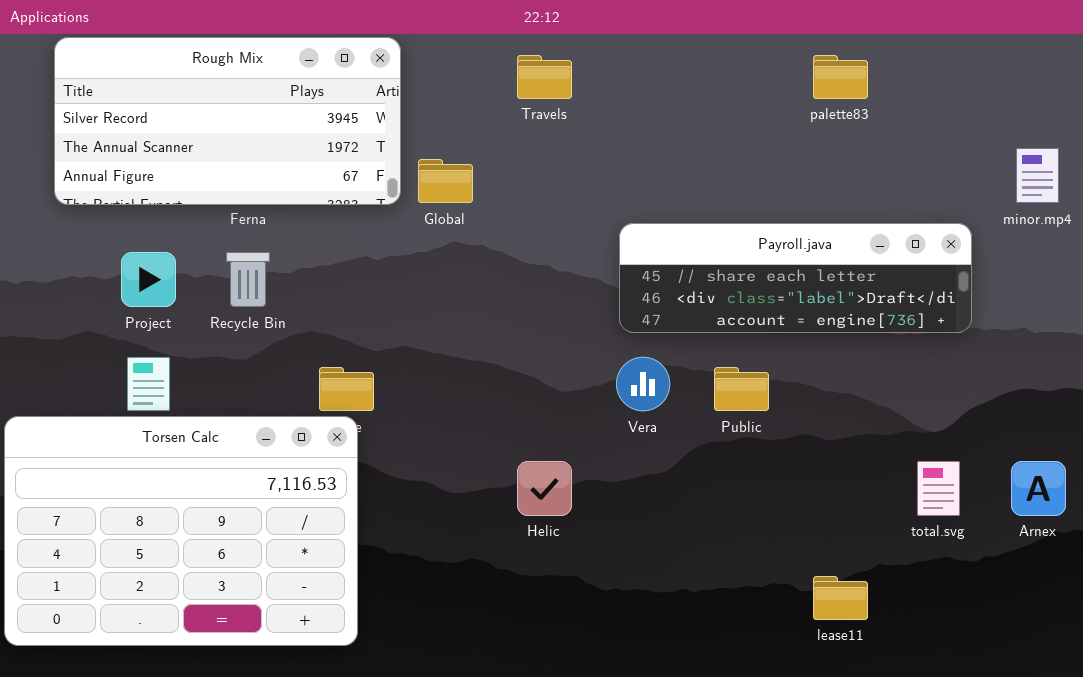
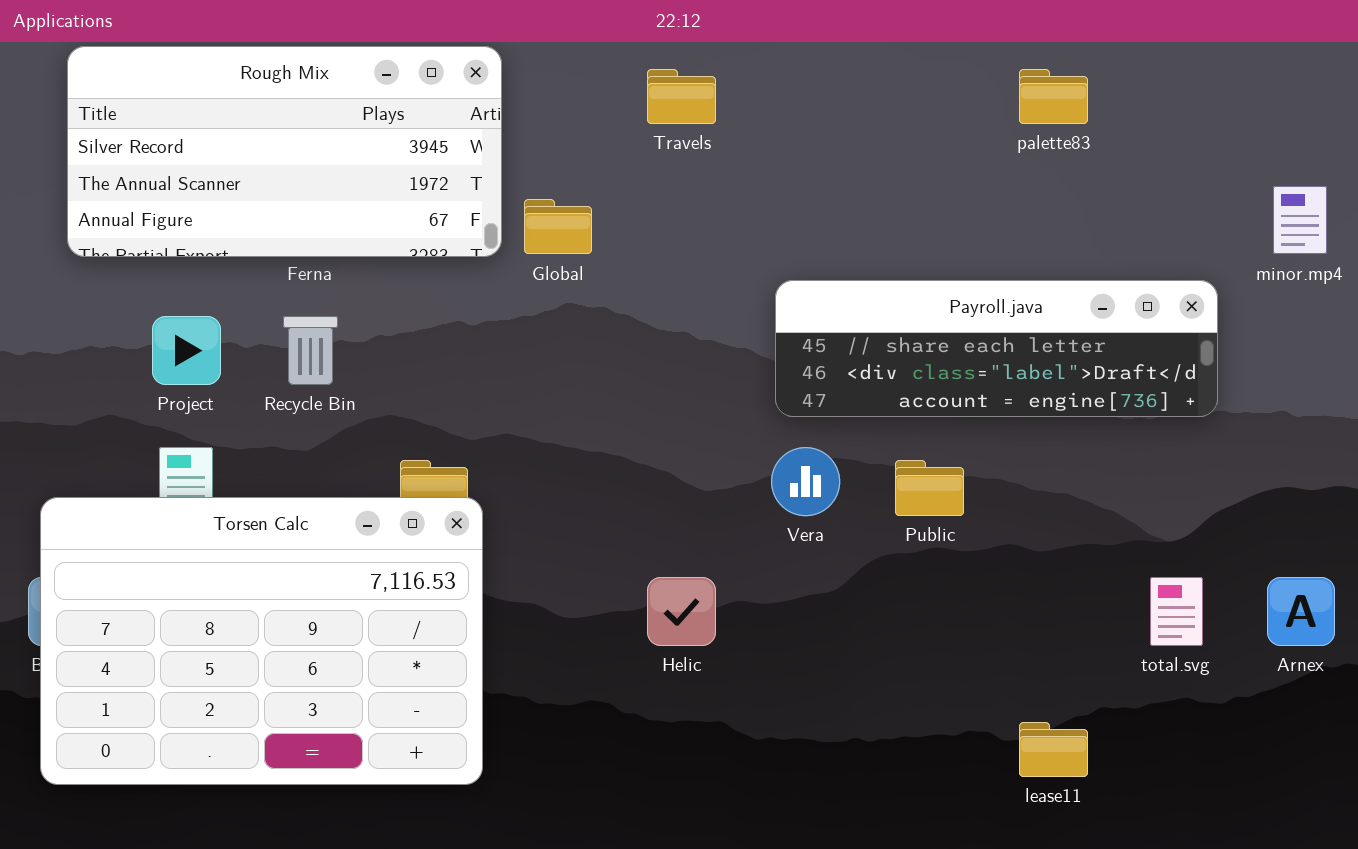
Torsen Calc: [4,416,358,646] -> [40,497,483,785], moved

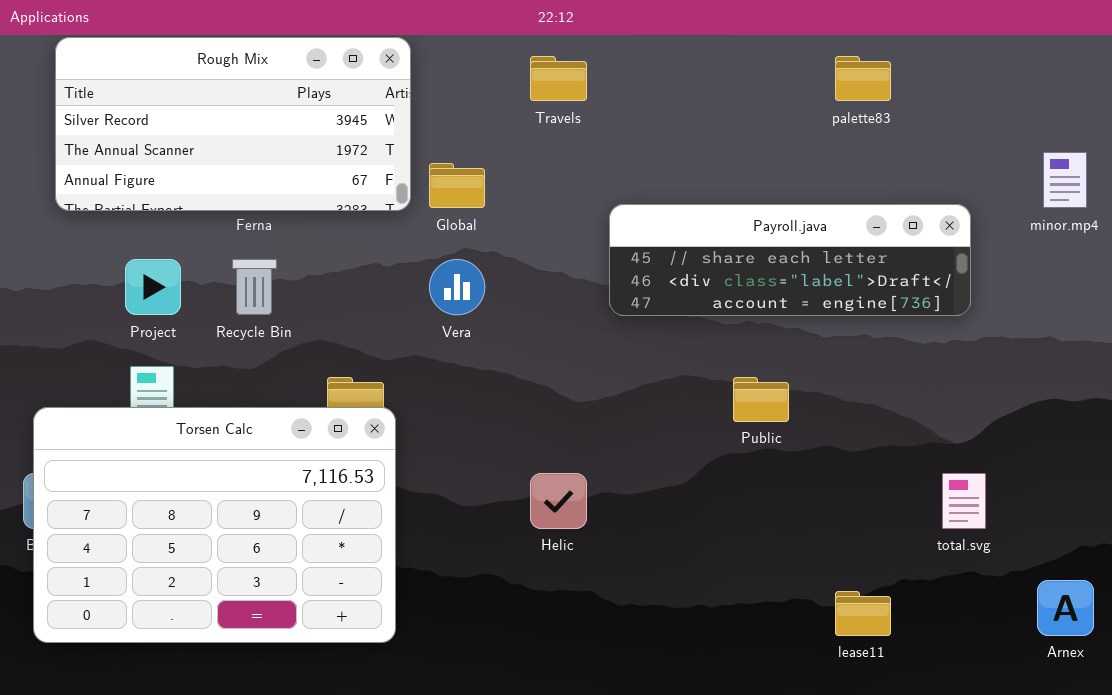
Payroll.java: [775,280,1218,417] -> [609,204,971,316], moved
Vera: [771,447,840,516] -> [429,259,485,315], moved
Arnex: [1267,577,1335,646] -> [1037,580,1094,636], moved

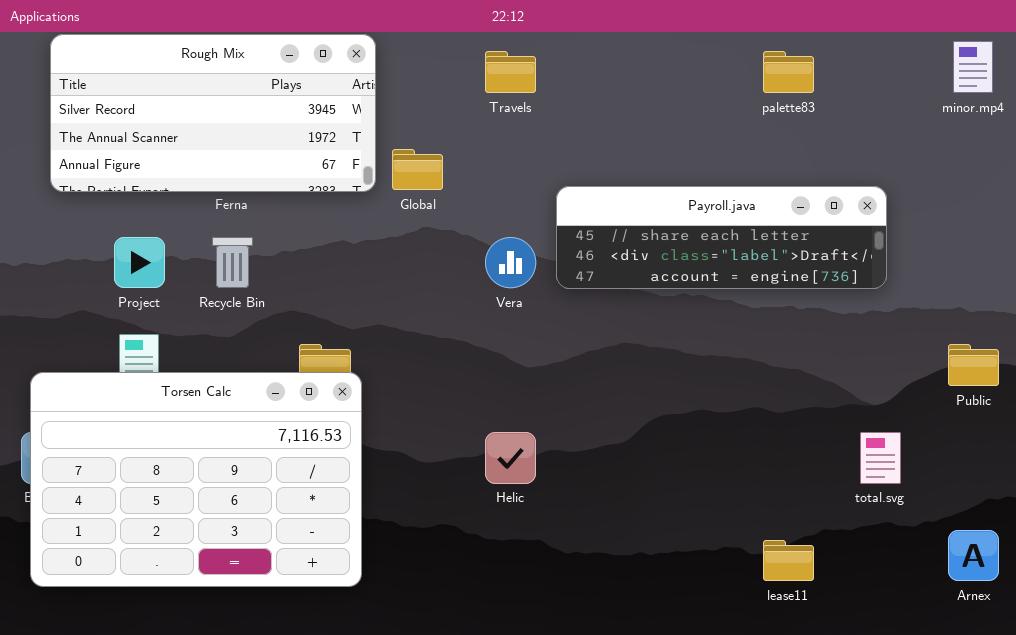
minor.mp4: [1043,152,1087,208] -> [953,41,993,93], moved
Vera: [429,259,485,315] -> [485,237,536,288], moved
Public: [733,377,789,422] -> [948,344,999,386], moved

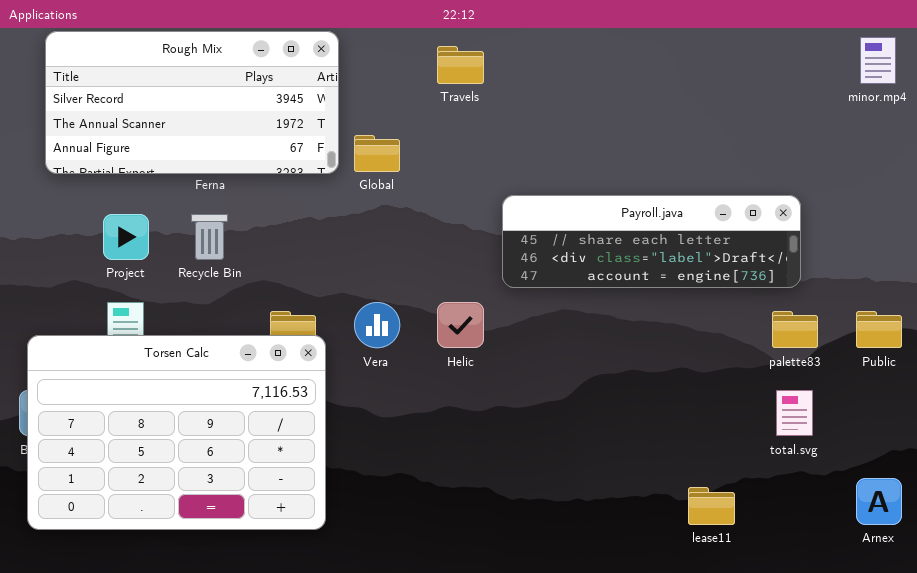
palette83: [763,51,814,93] -> [772,311,818,348], moved
Payroll.java: [556,186,887,289] -> [502,195,801,288], moved
Vera: [485,237,536,288] -> [354,302,400,348], moved
Helic: [485,432,536,484] -> [437,302,484,348], moved

